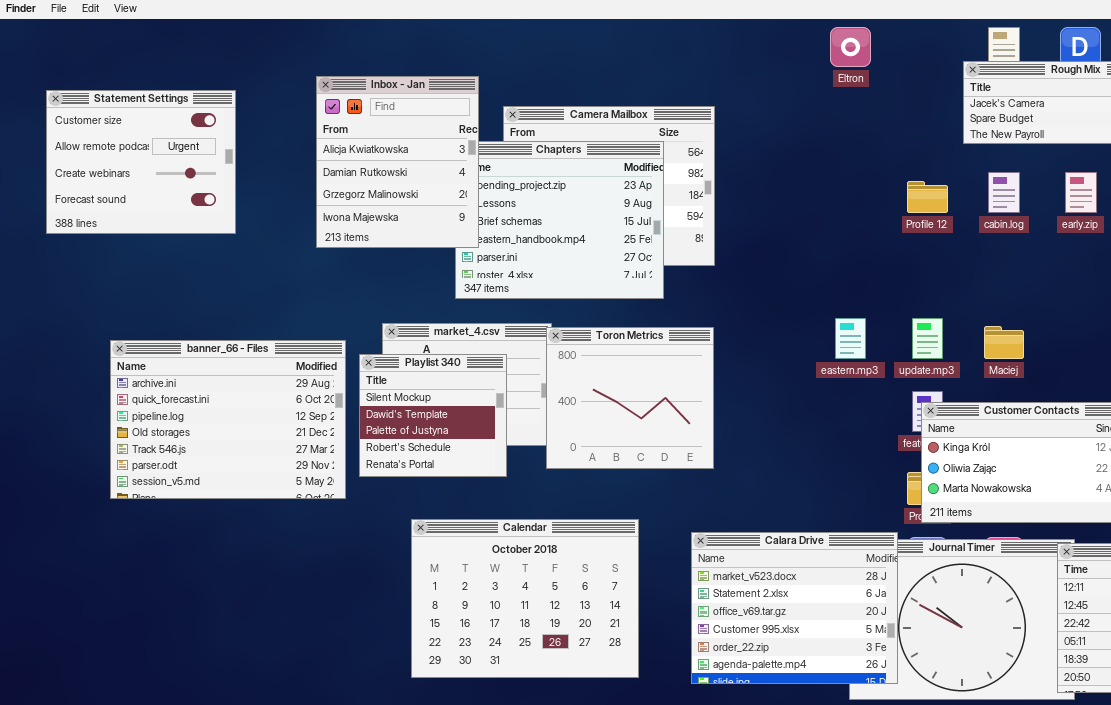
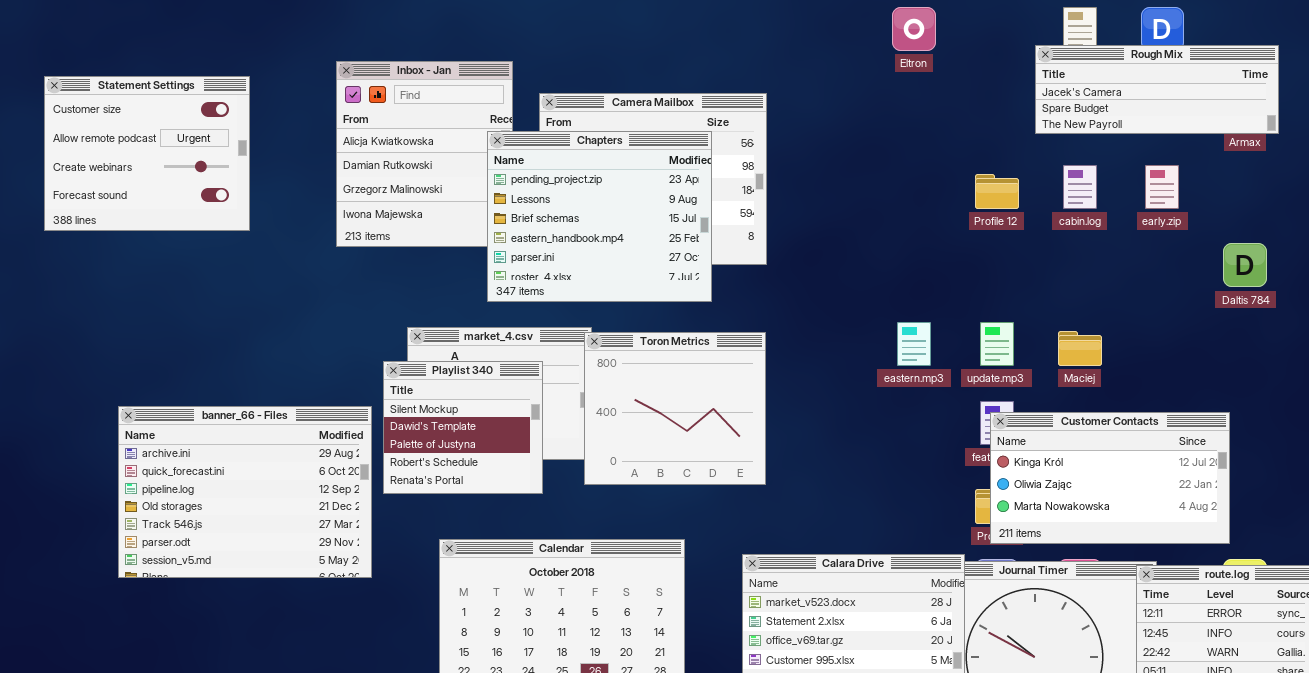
Chapters: [455,141,664,299] -> [487,131,712,302], raised
banner_66 - Files: [110,340,346,499] -> [118,406,372,578], moved

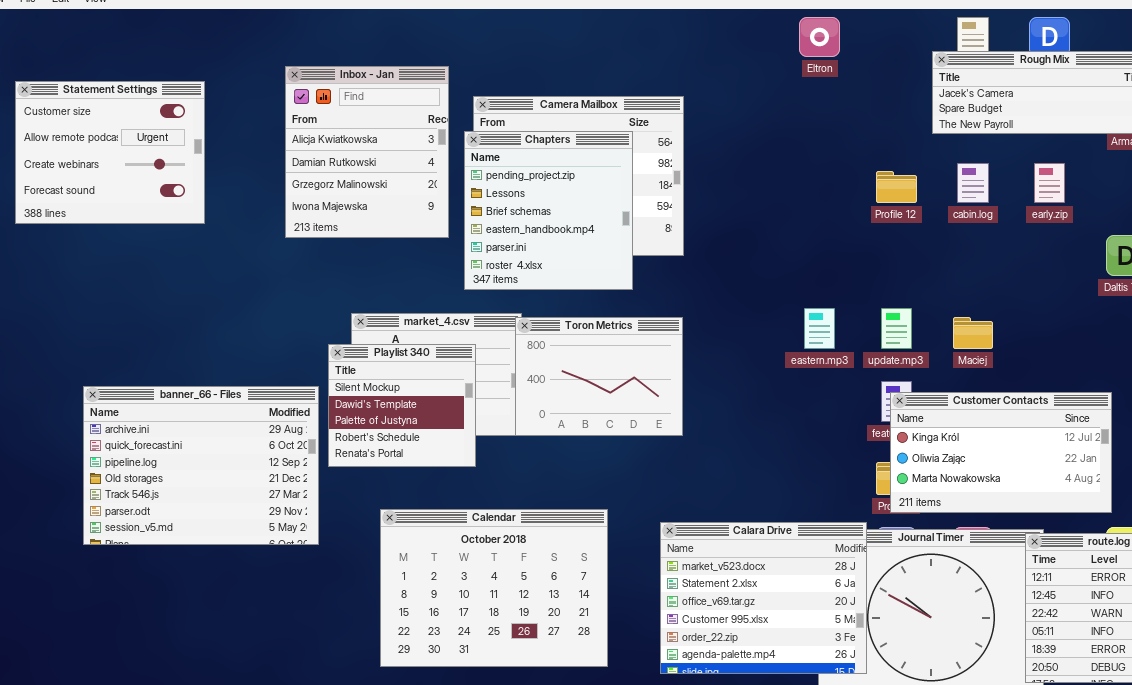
Chapters: [487,131,712,302] -> [464,131,633,290], resized
Toron Metrics: [584,332,766,485] -> [515,317,683,436], resized

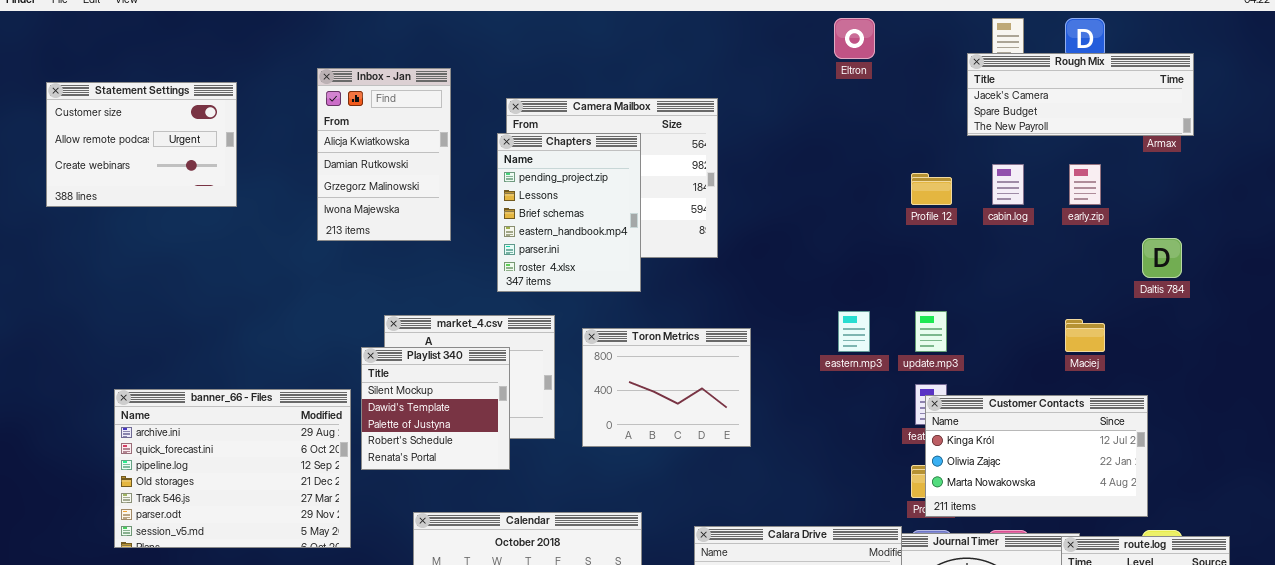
Inbox - Jan: [285,66,449,238] -> [317,68,451,241], resized
Statement Settings: [15,81,205,224] -> [46,82,237,207], resized
Chapters: [464,131,633,290] -> [497,133,641,292], resized
Maciej: [953,317,993,349] -> [1065,319,1105,352], moved
Toron Metrics: [515,317,683,436] -> [582,328,751,447], moved

